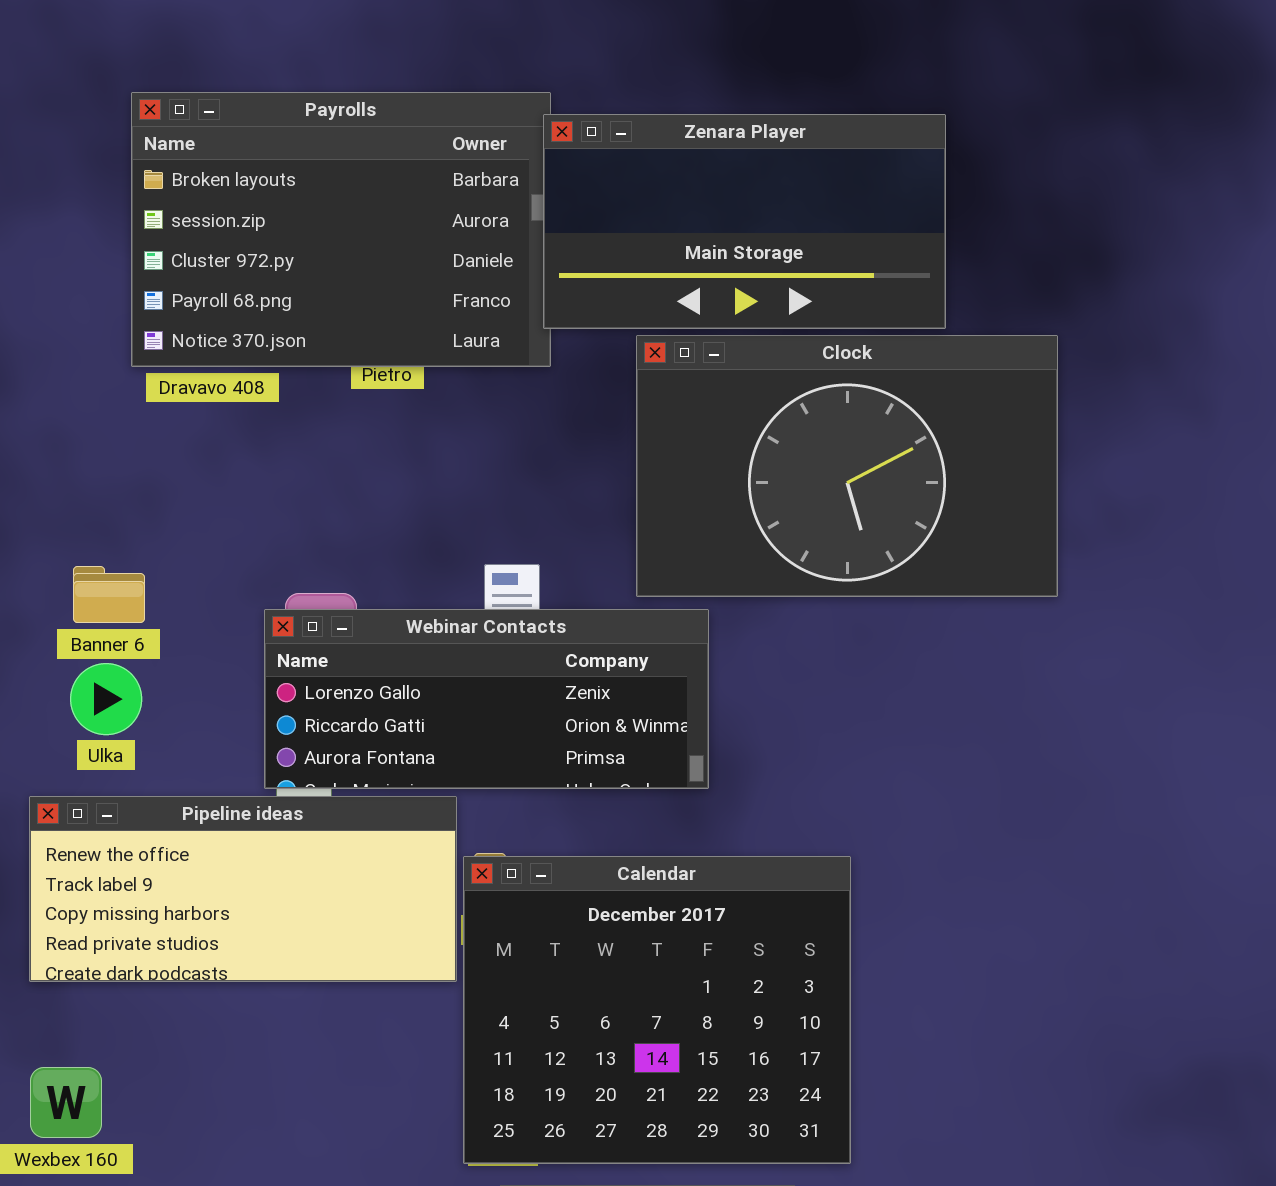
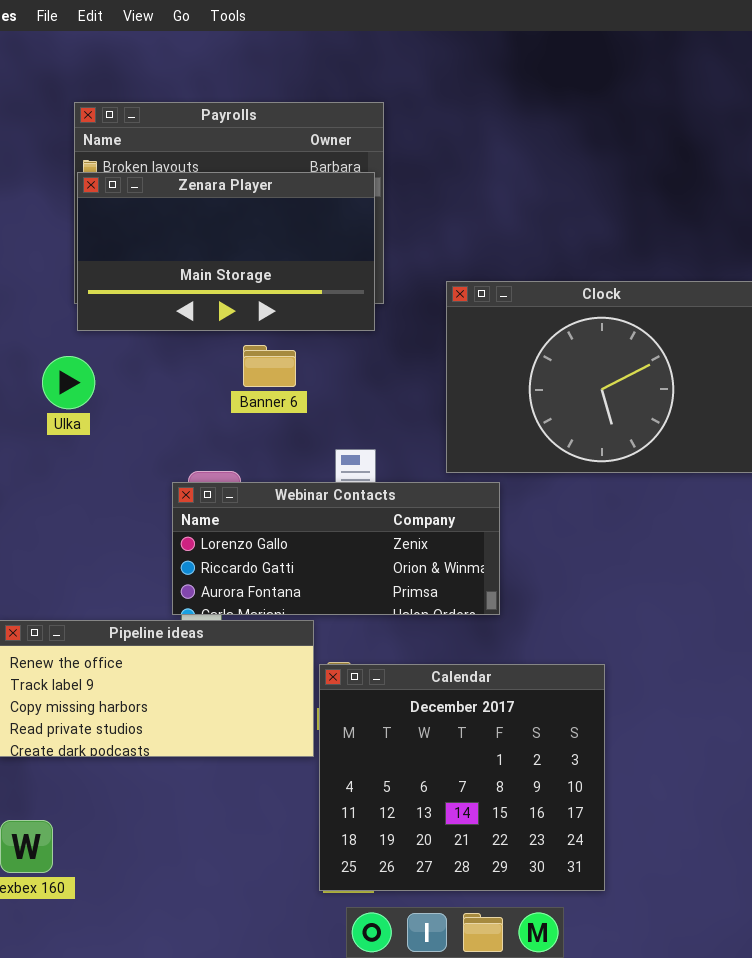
Zenara Player: [543,114,946,329] -> [77,172,375,331], moved
Banner 6: [73,566,145,623] -> [243,345,296,387], moved
Ulka: [70,663,142,735] -> [42,356,95,409], moved

